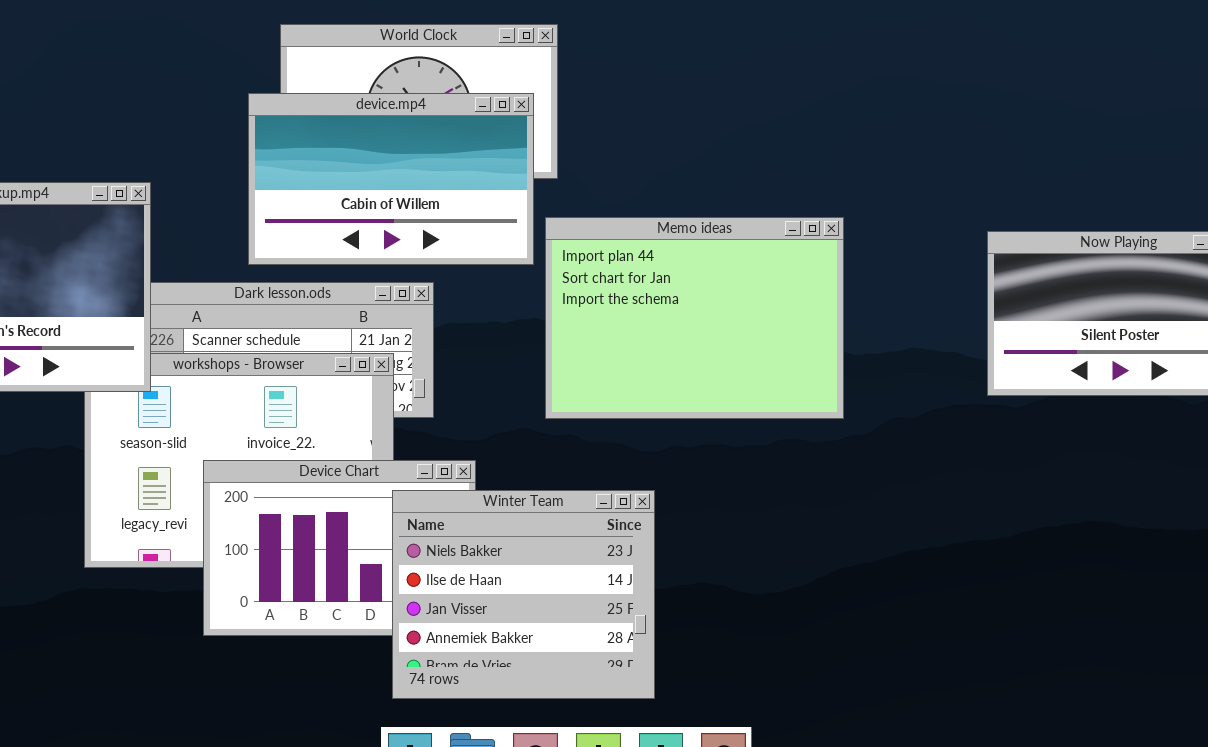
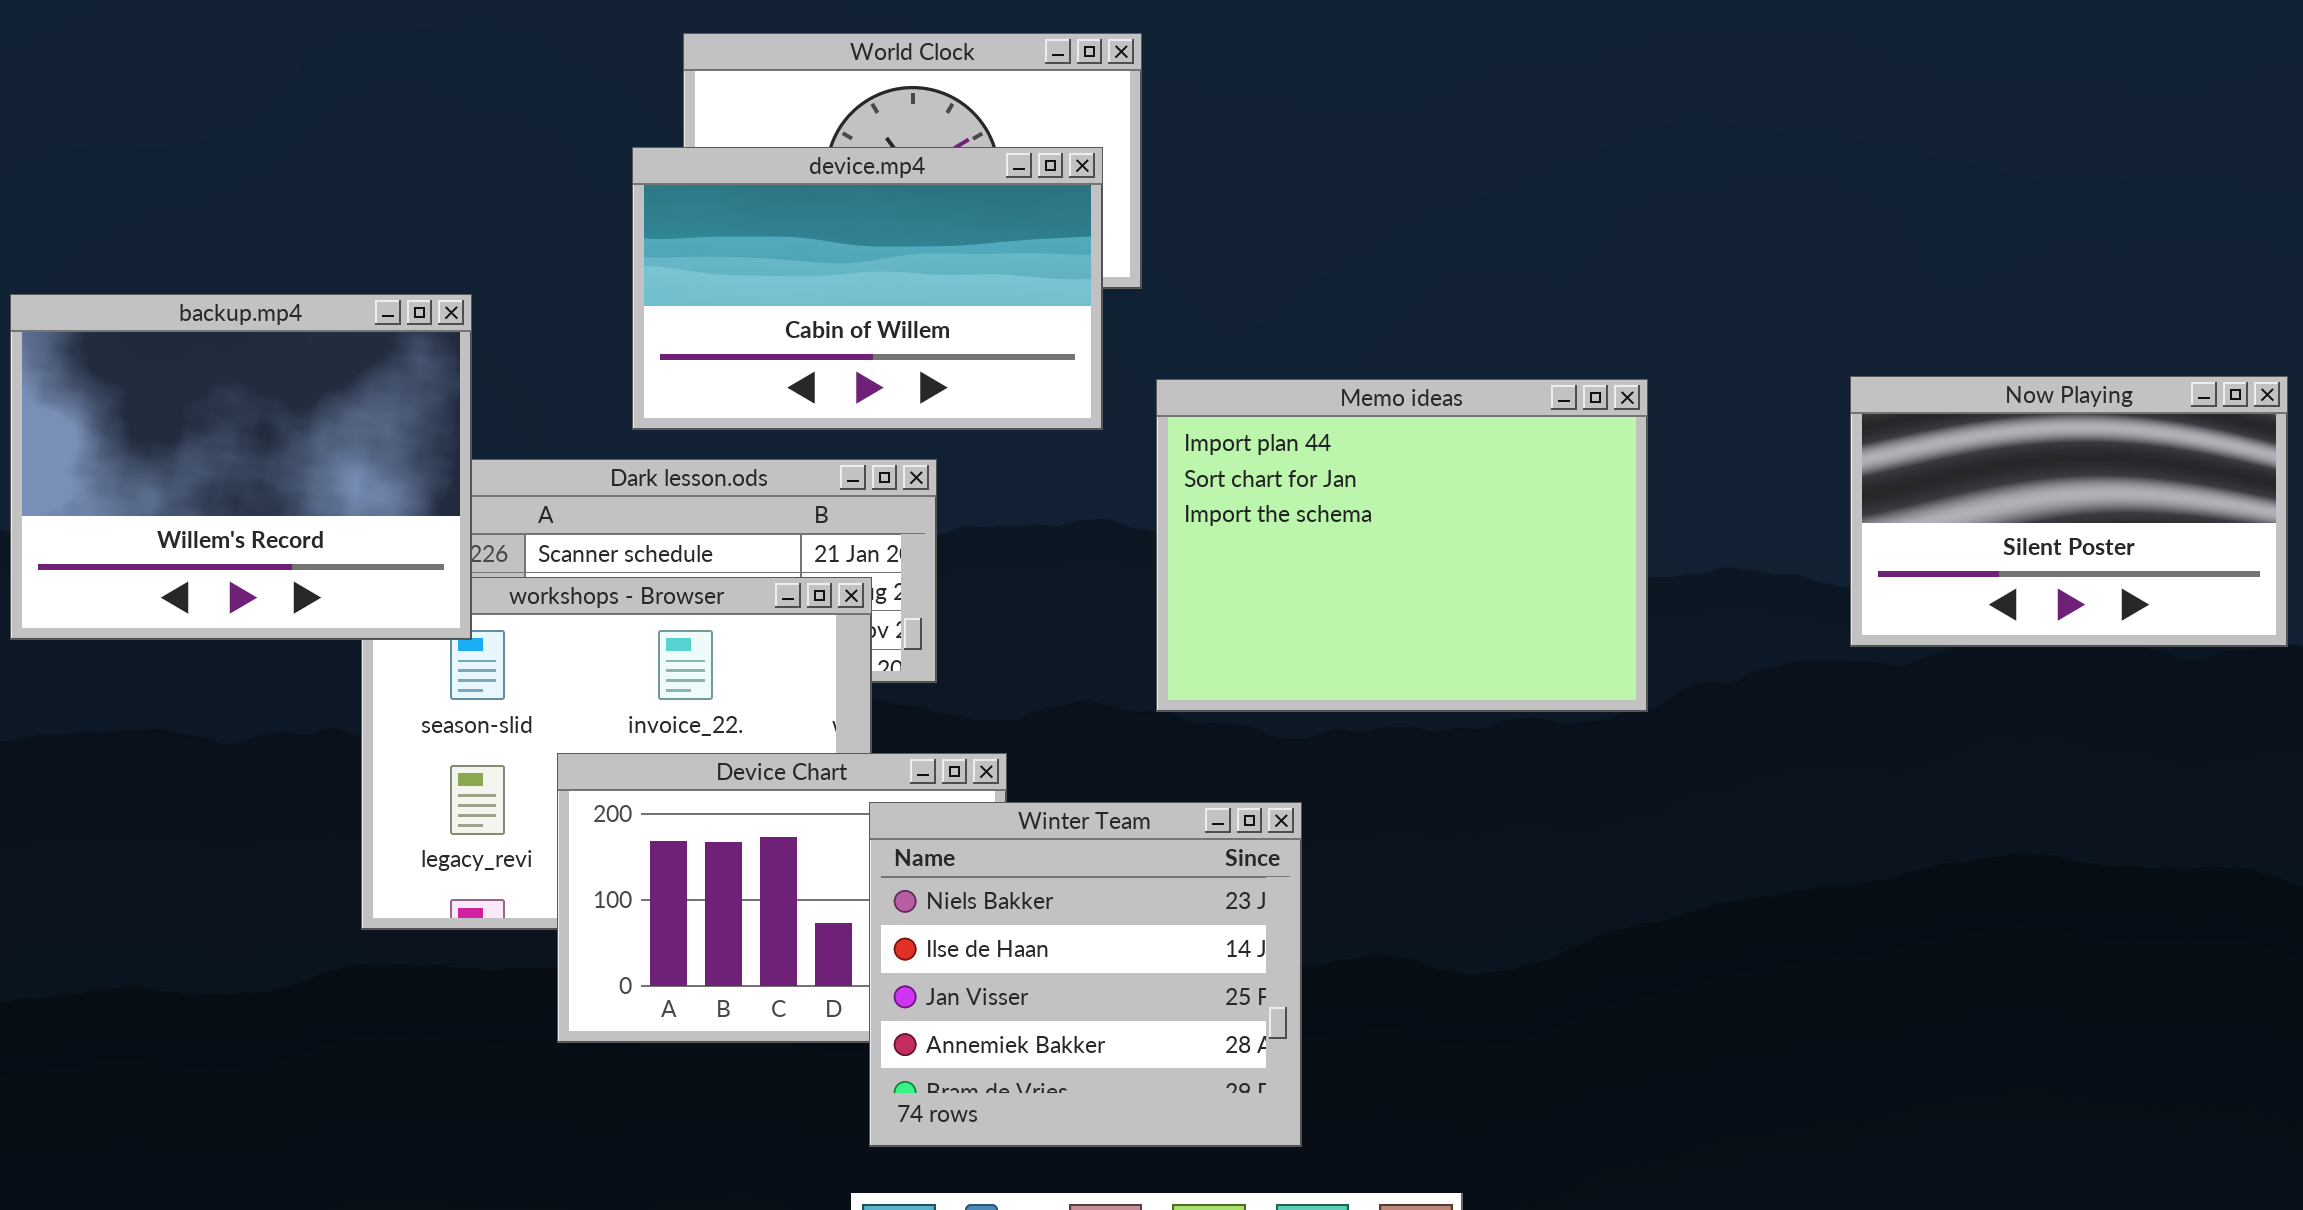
Memo ideas: [545,217,844,419] -> [1156,379,1648,712], moved

